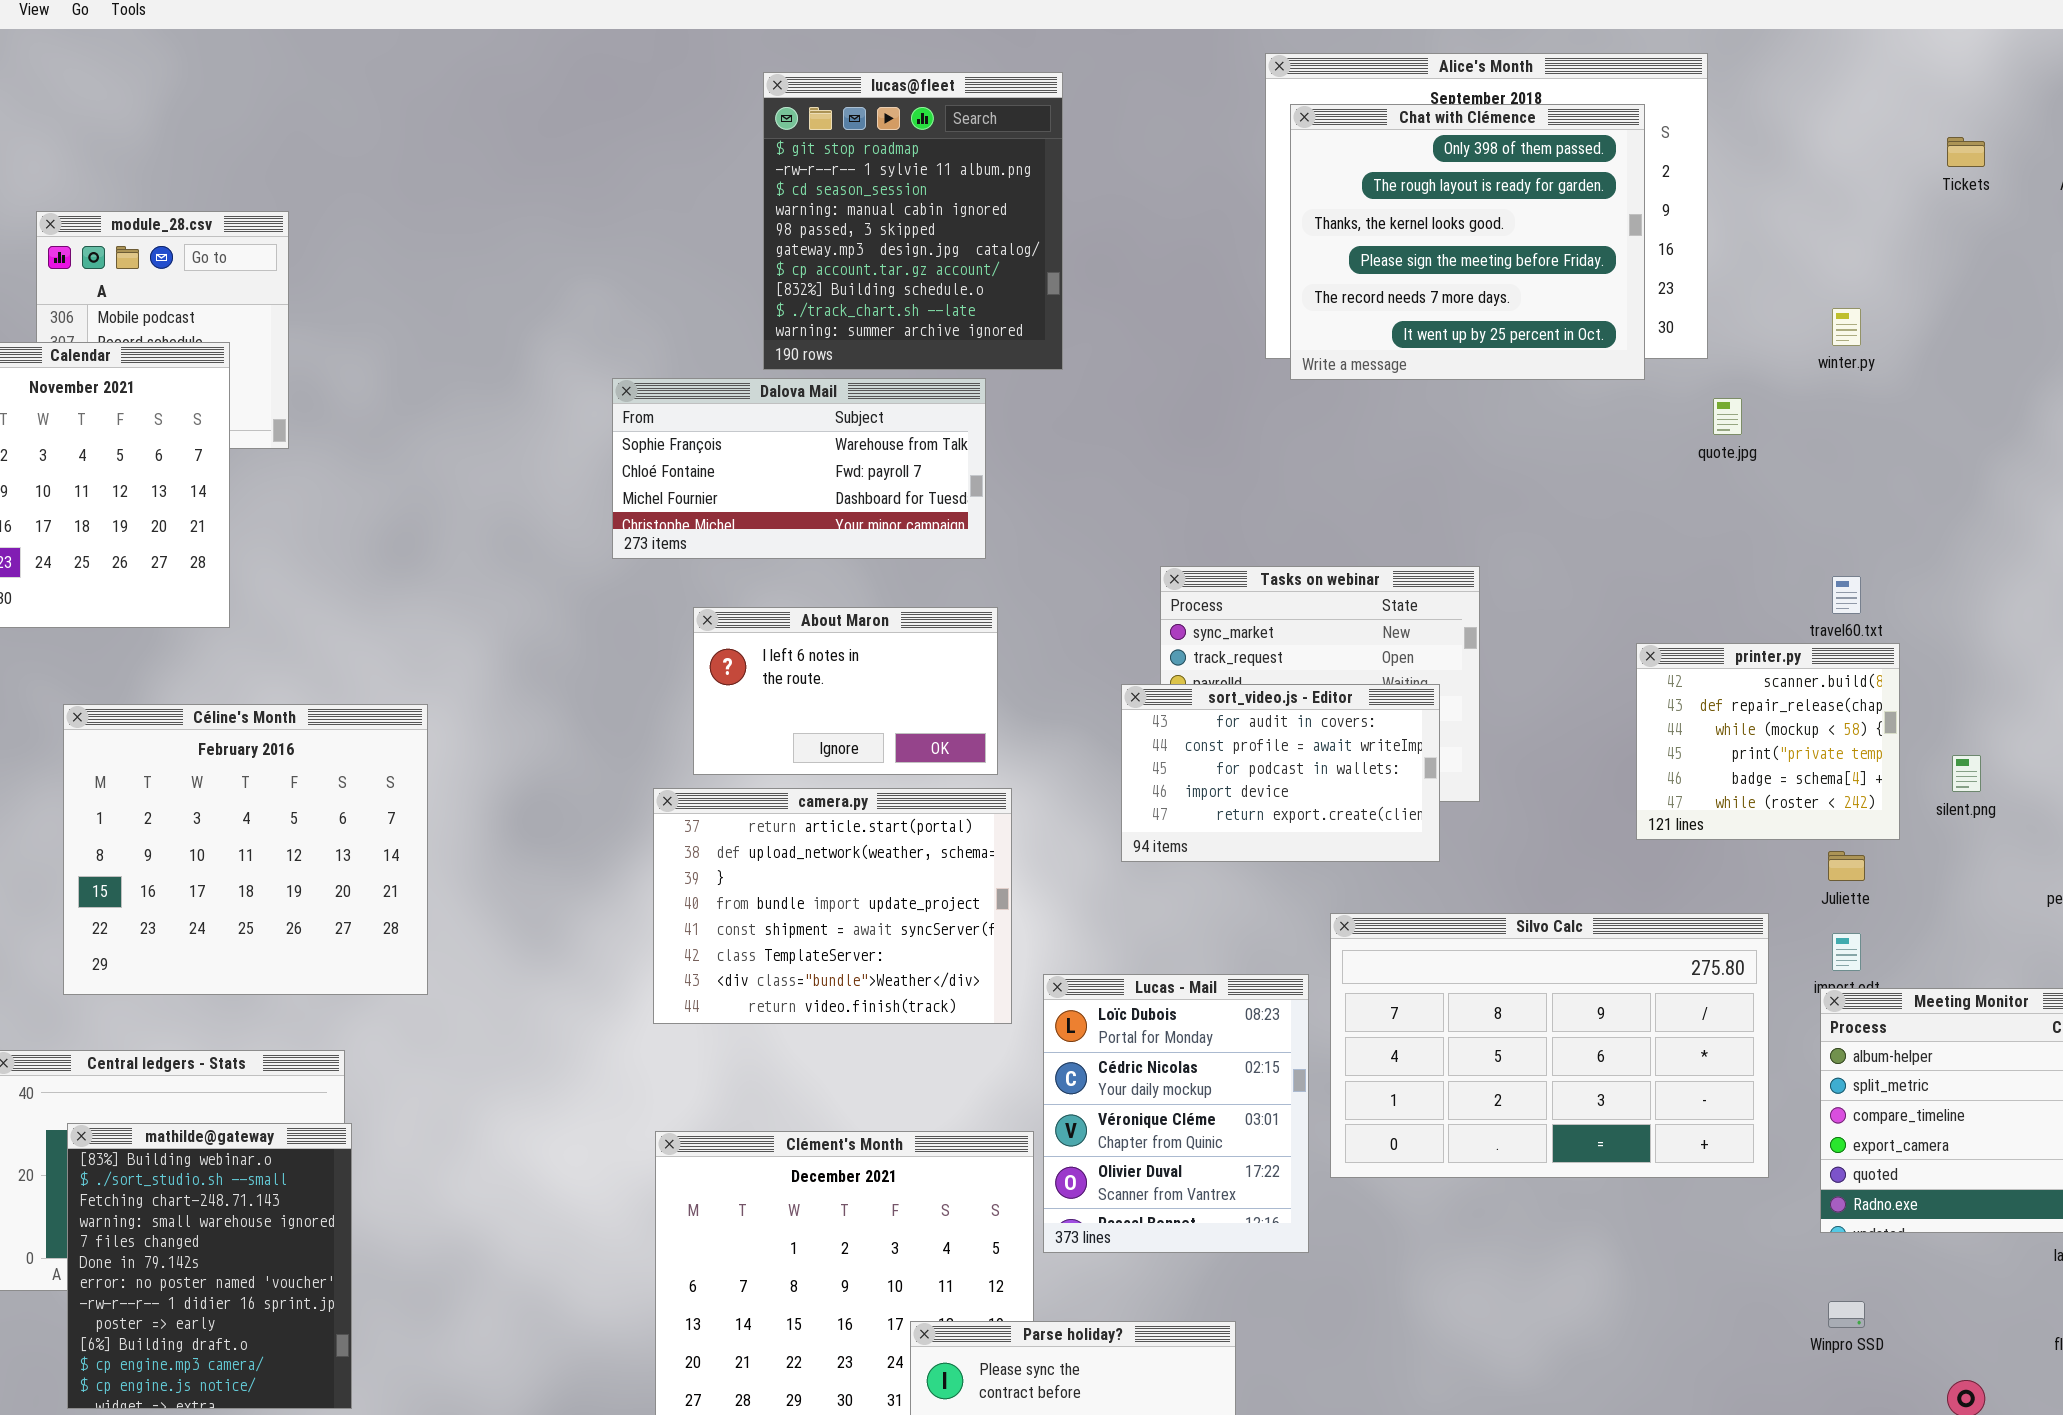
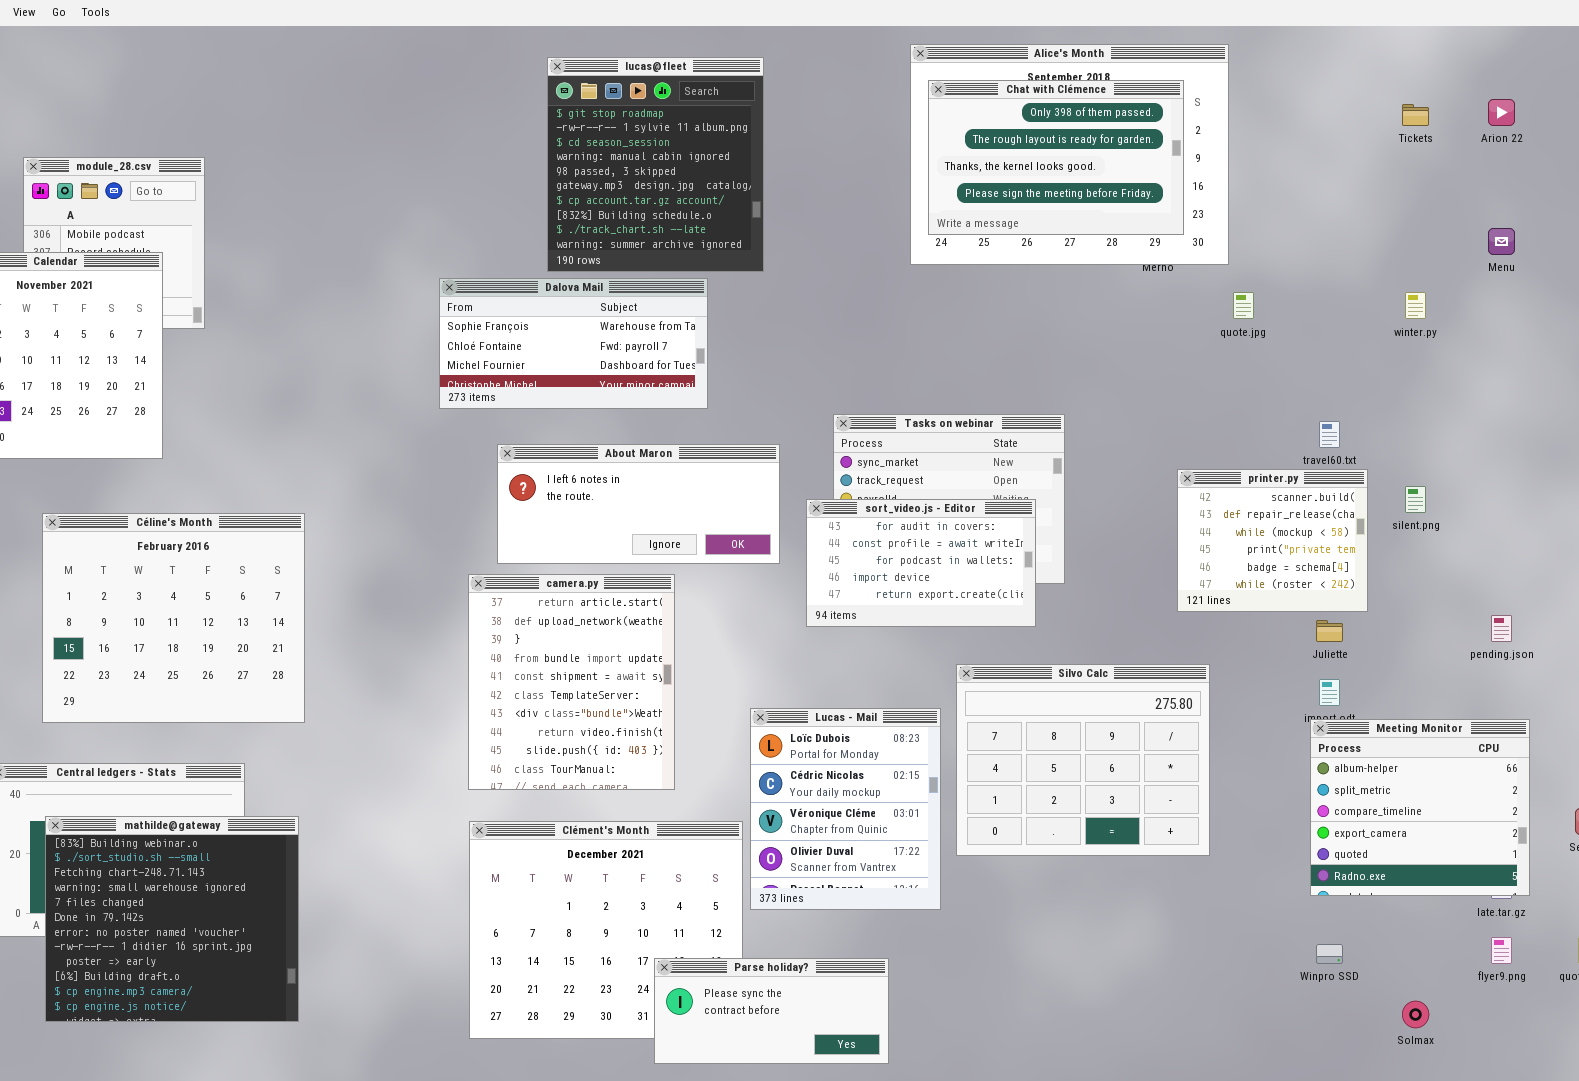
Chat with Clémence: [1290,104,1645,380] -> [928,80,1184,235], resized
winter.py: [1832,308,1861,346] -> [1405,292,1426,319], moved
About Maron: [693,607,998,775] -> [497,444,780,564], resized
silent.png: [1952,755,1981,792] -> [1405,486,1426,513], moved
camera.py: [653,788,1012,1024] -> [468,574,675,790], resized
Silvo Calc: [1330,913,1769,1178] -> [956,664,1210,856], resized
mathilde@gateway: [67,1123,352,1409] -> [45,816,299,1022], resized

